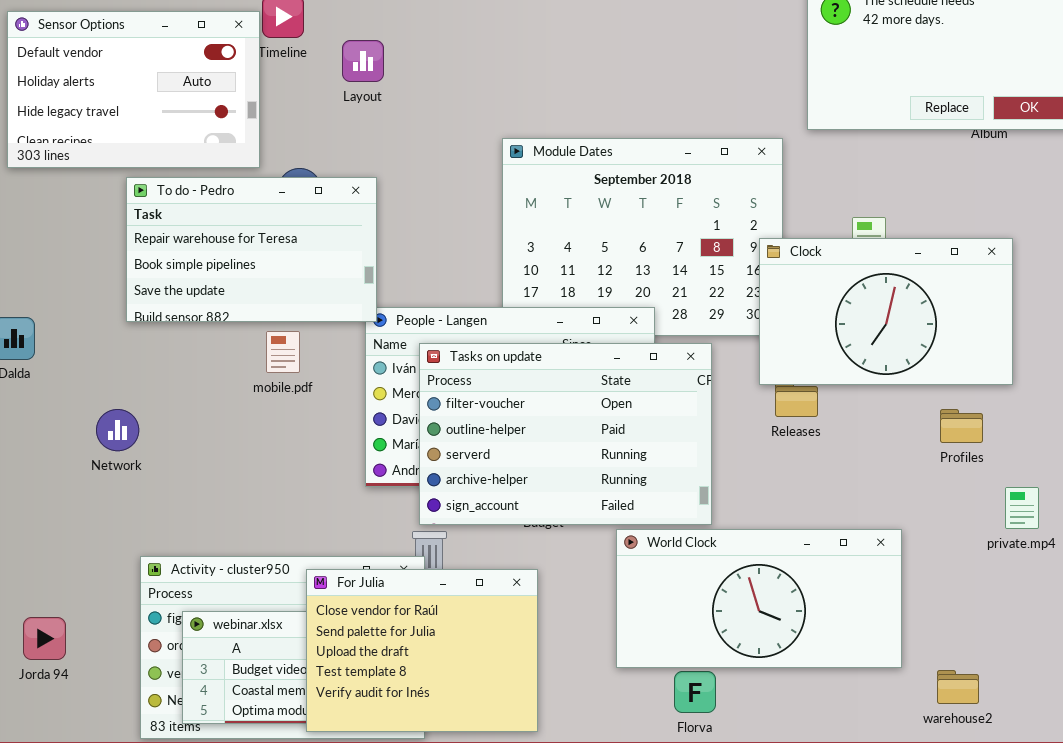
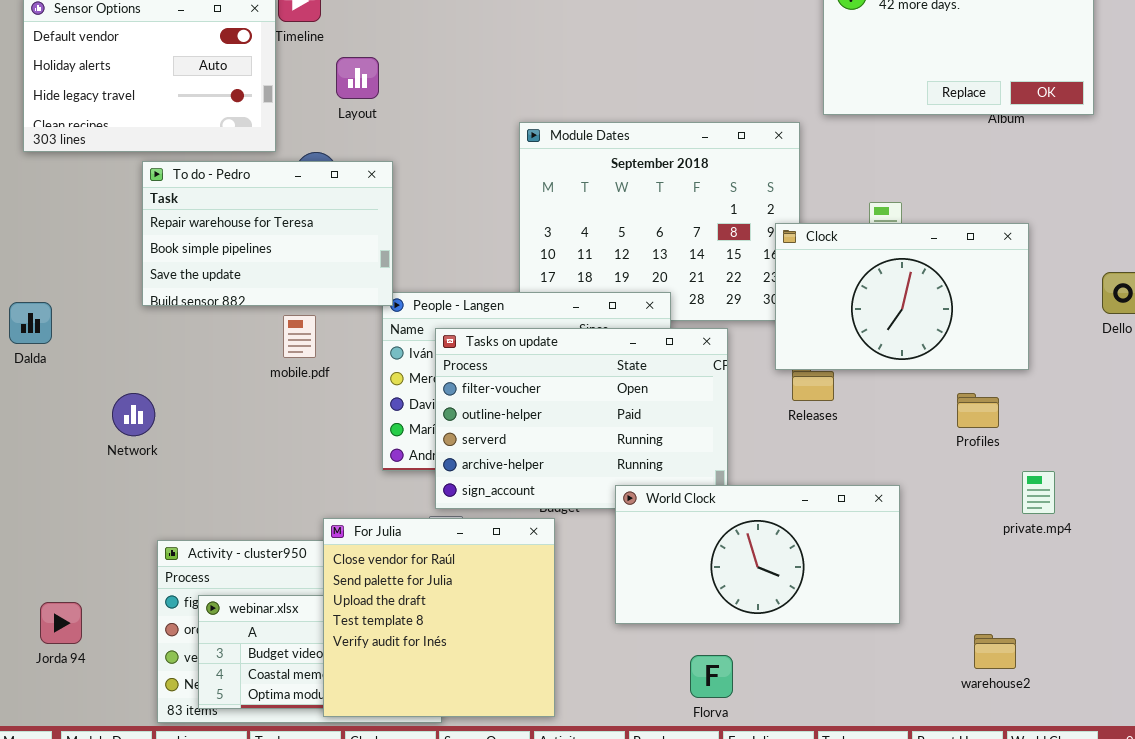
Layout: [342,40,384,82] -> [336,57,379,99], moved
World Clock: [616,529,902,668] -> [615,485,900,624], moved
For Julia: [306,569,538,732] -> [323,518,555,717], resized
warehouse2: [937,670,979,704] -> [974,634,1016,669], moved

